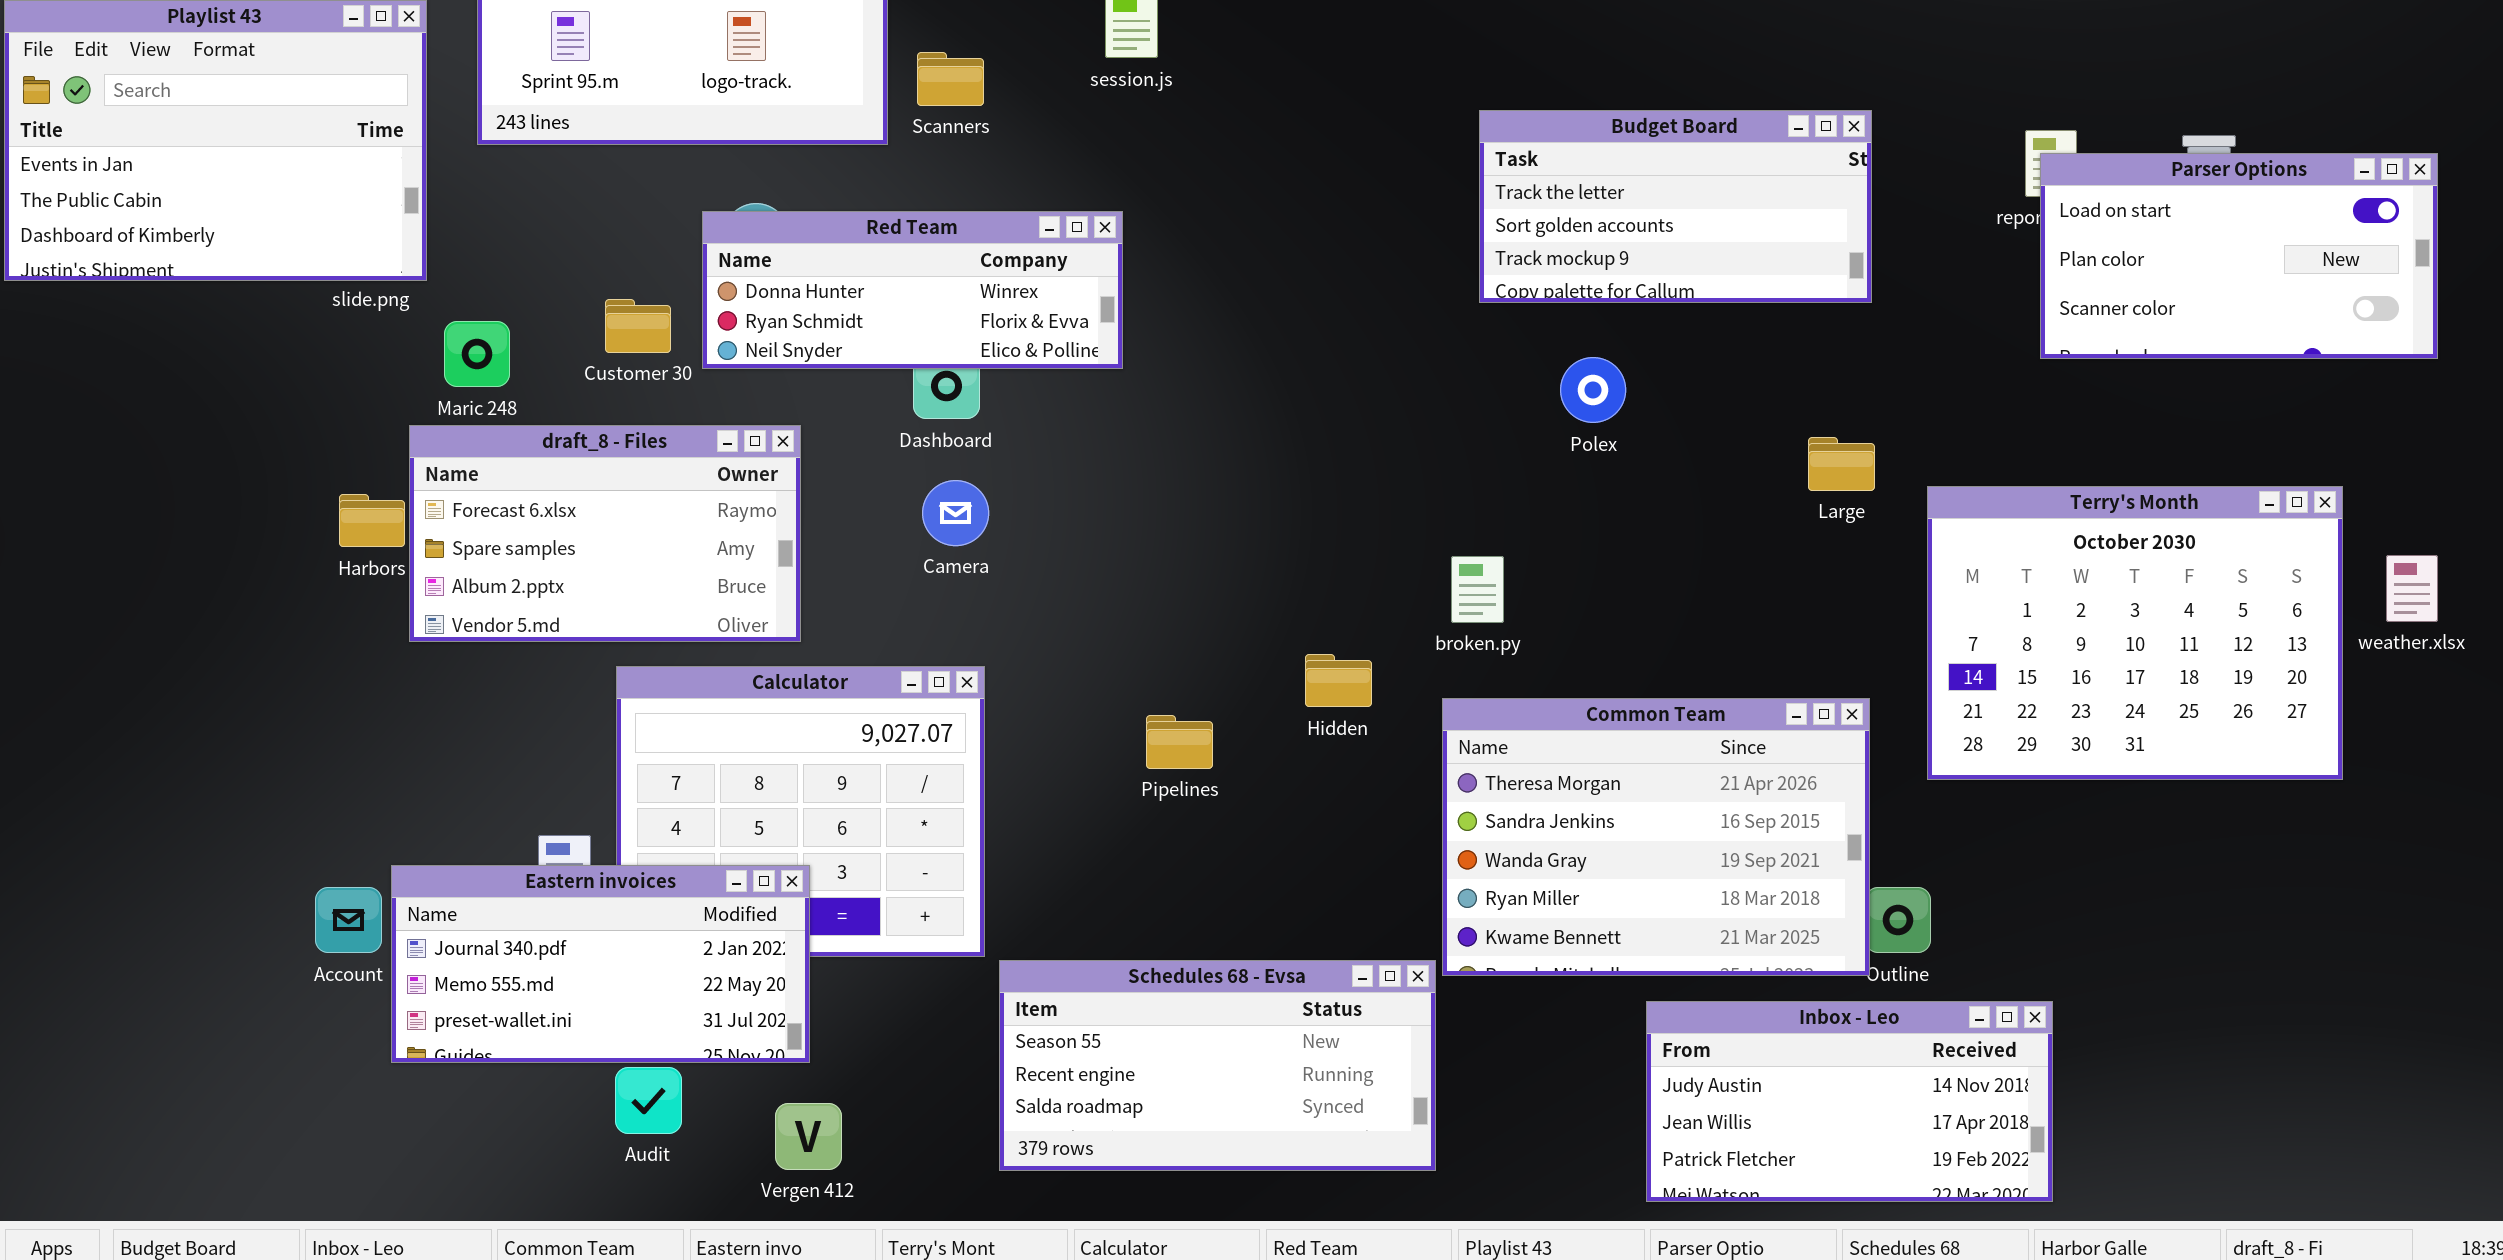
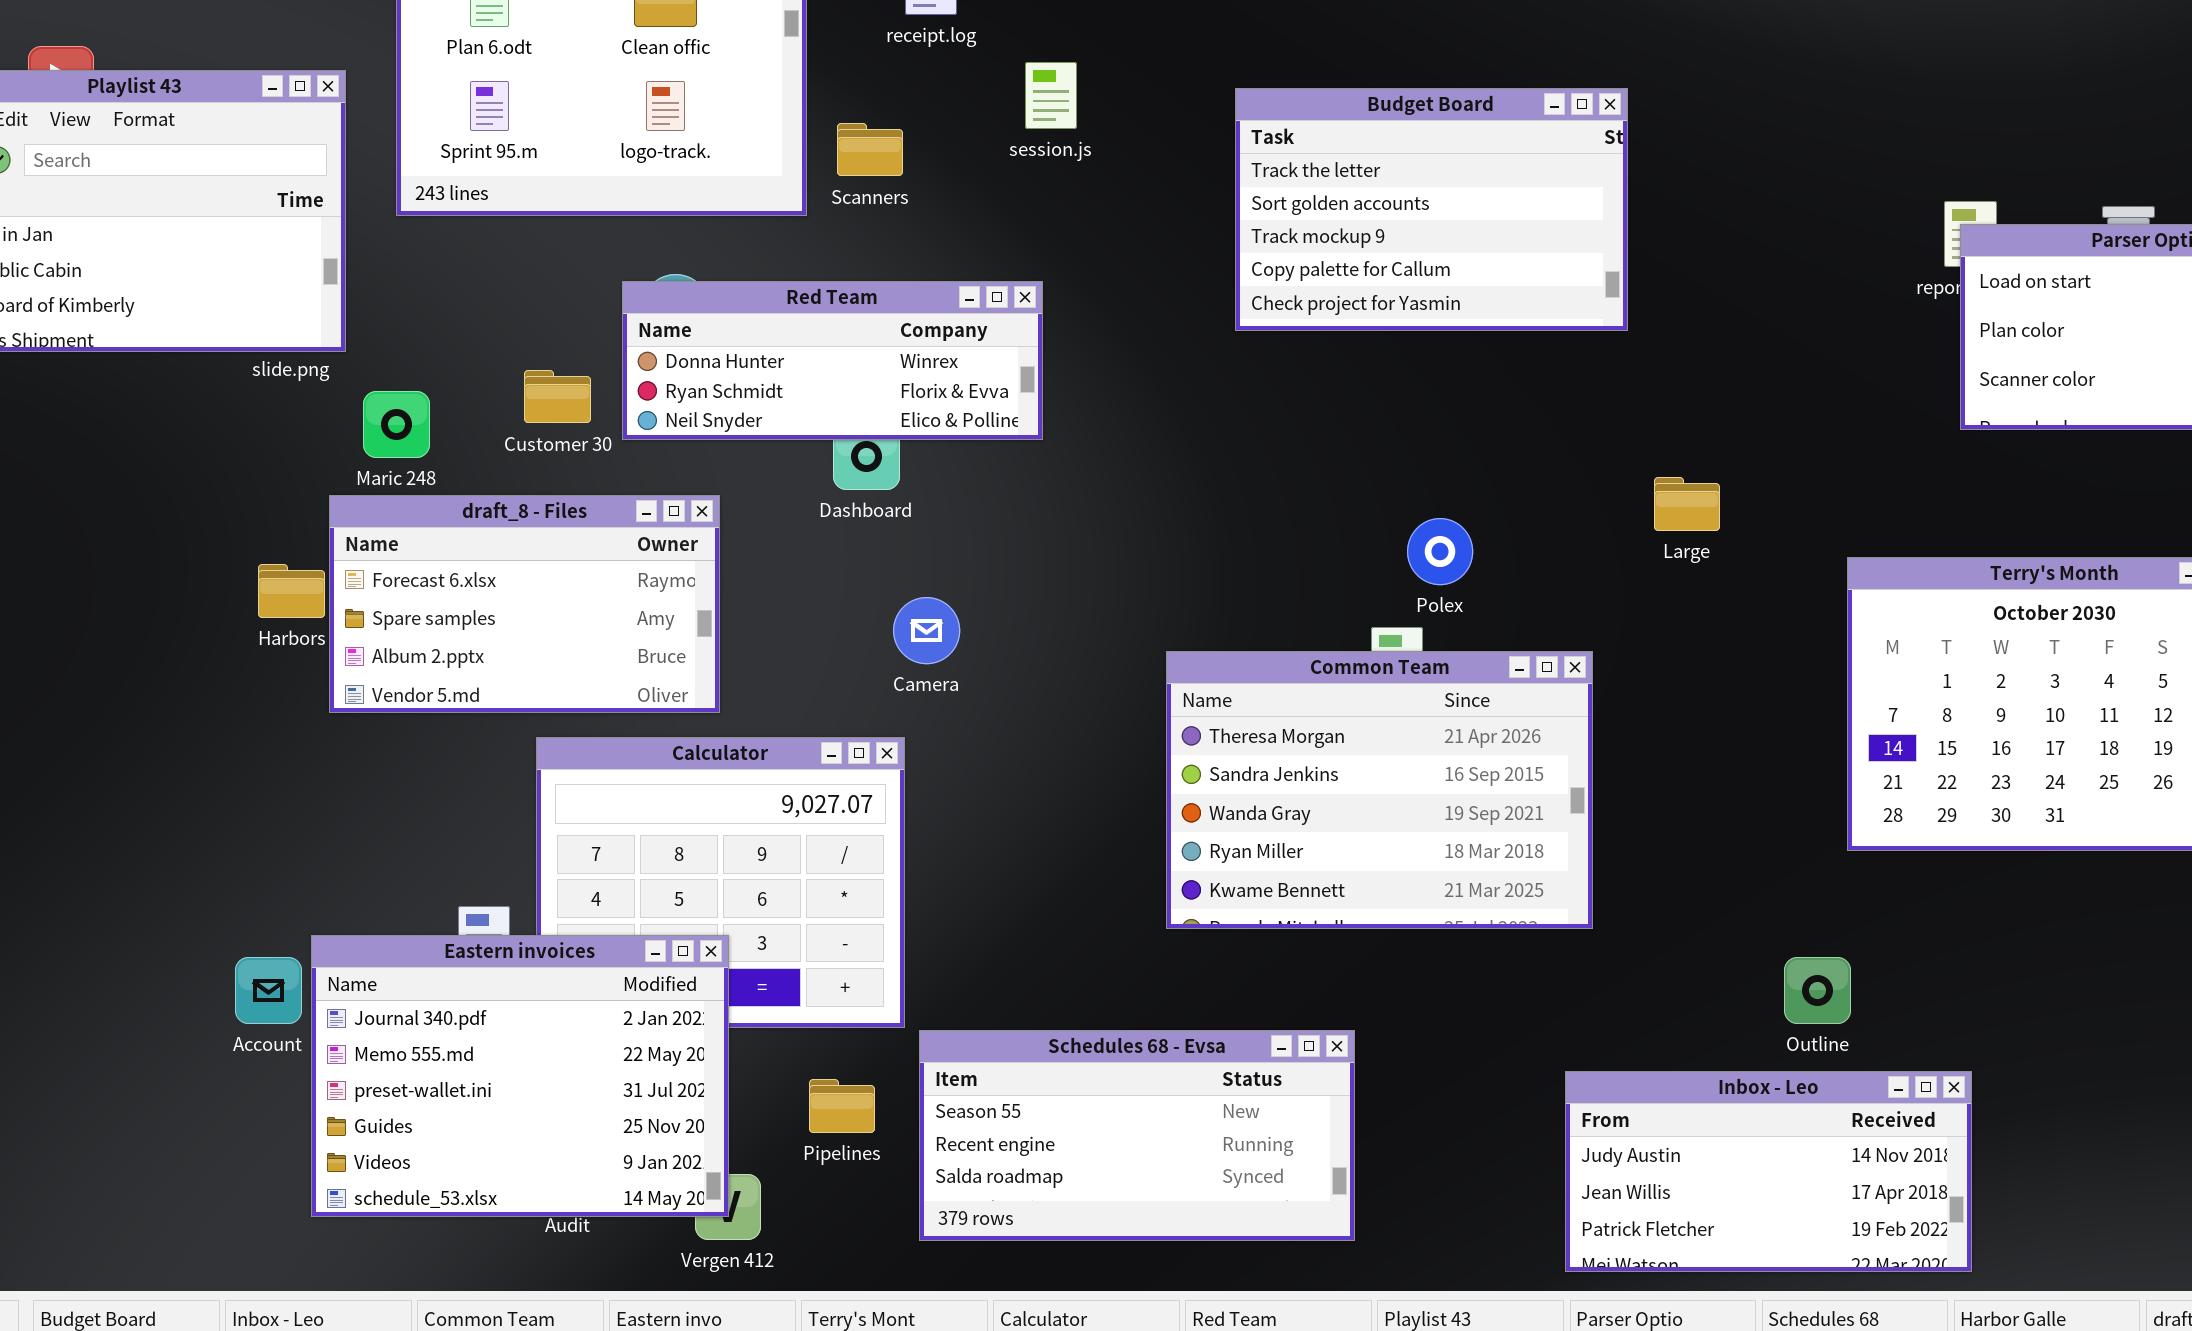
Budget Board: [1479,110,1872,303] -> [1235,88,1628,331], moved, resized
Polex: [1560,357,1626,423] -> [1407,518,1473,585], moved
Large: [1808,437,1875,491] -> [1654,477,1720,531], moved
Camera: [922,480,989,546] -> [893,597,960,664], moved
Common Team: [1442,698,1870,976] -> [1166,651,1593,929], moved
Pipelines: [1146,715,1213,769] -> [809,1079,875,1133], moved
Eastern invoices: [391,865,810,1063] -> [311,935,729,1217], resized

